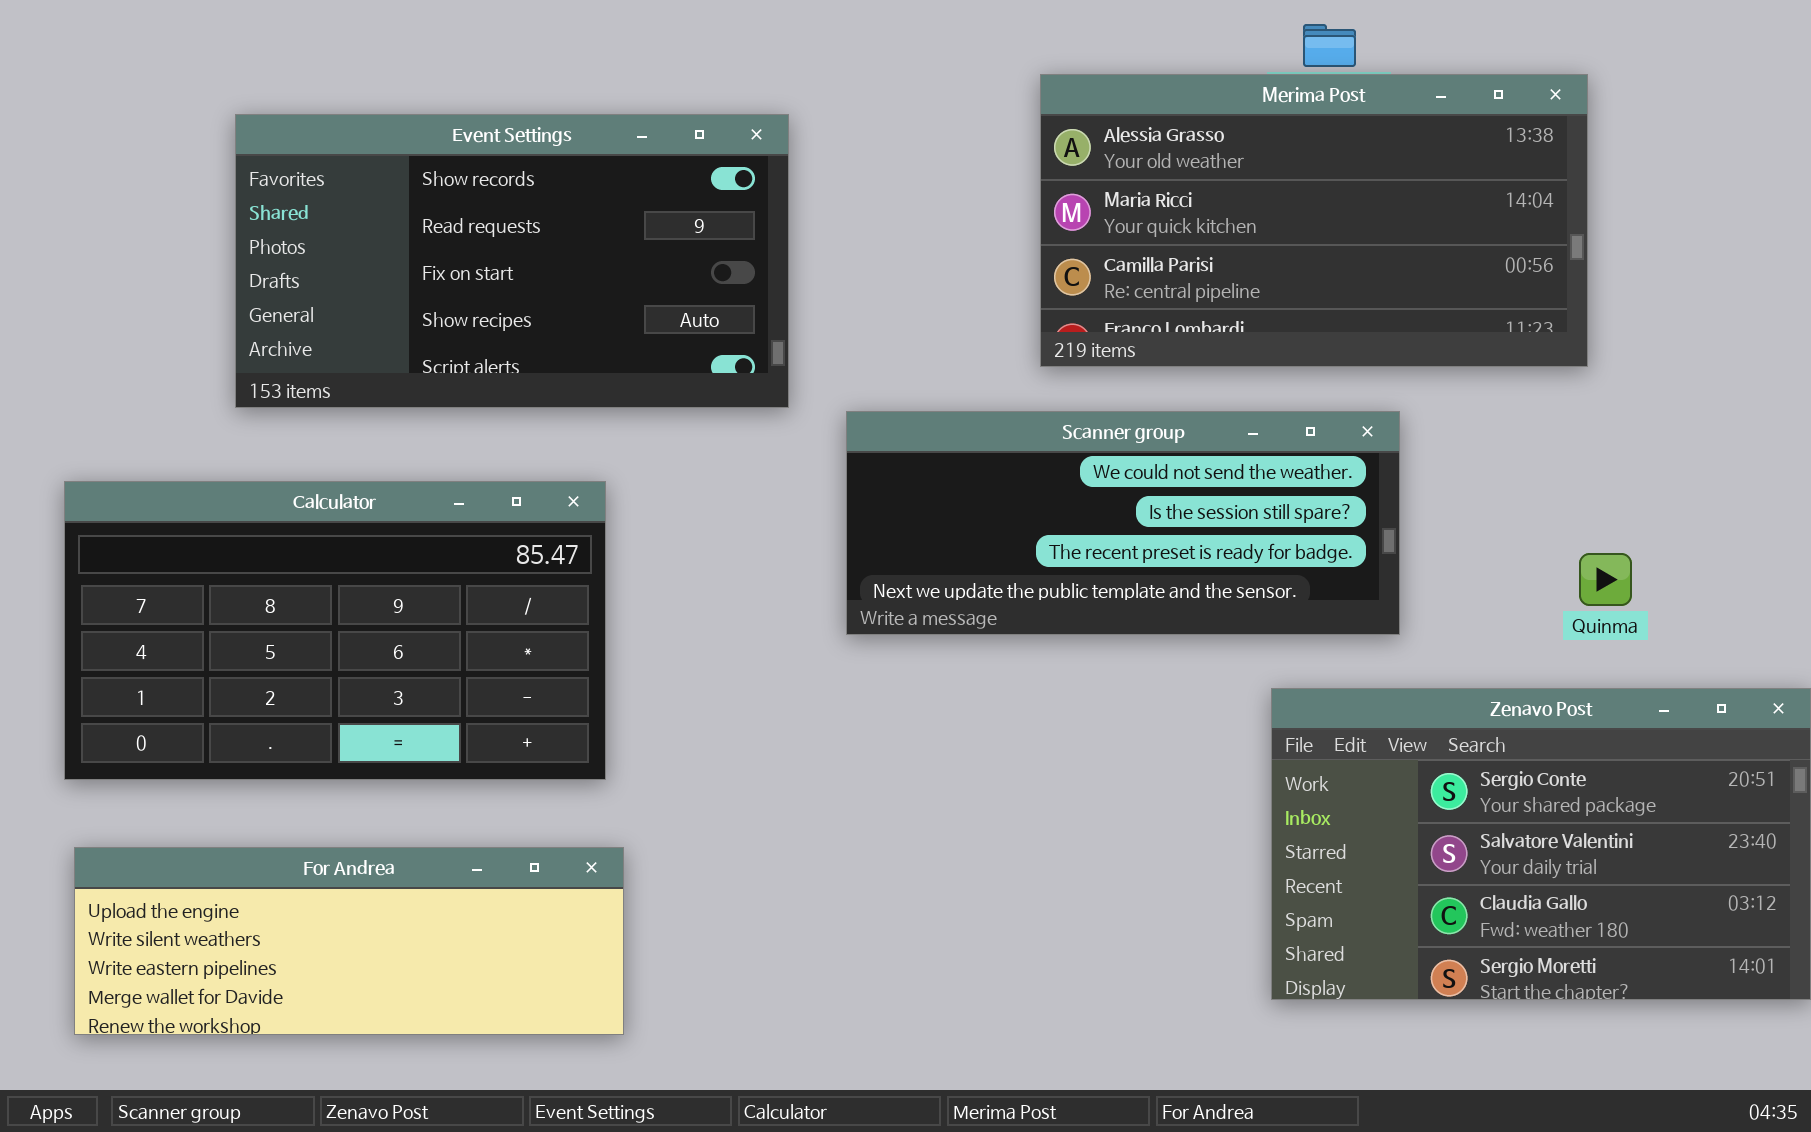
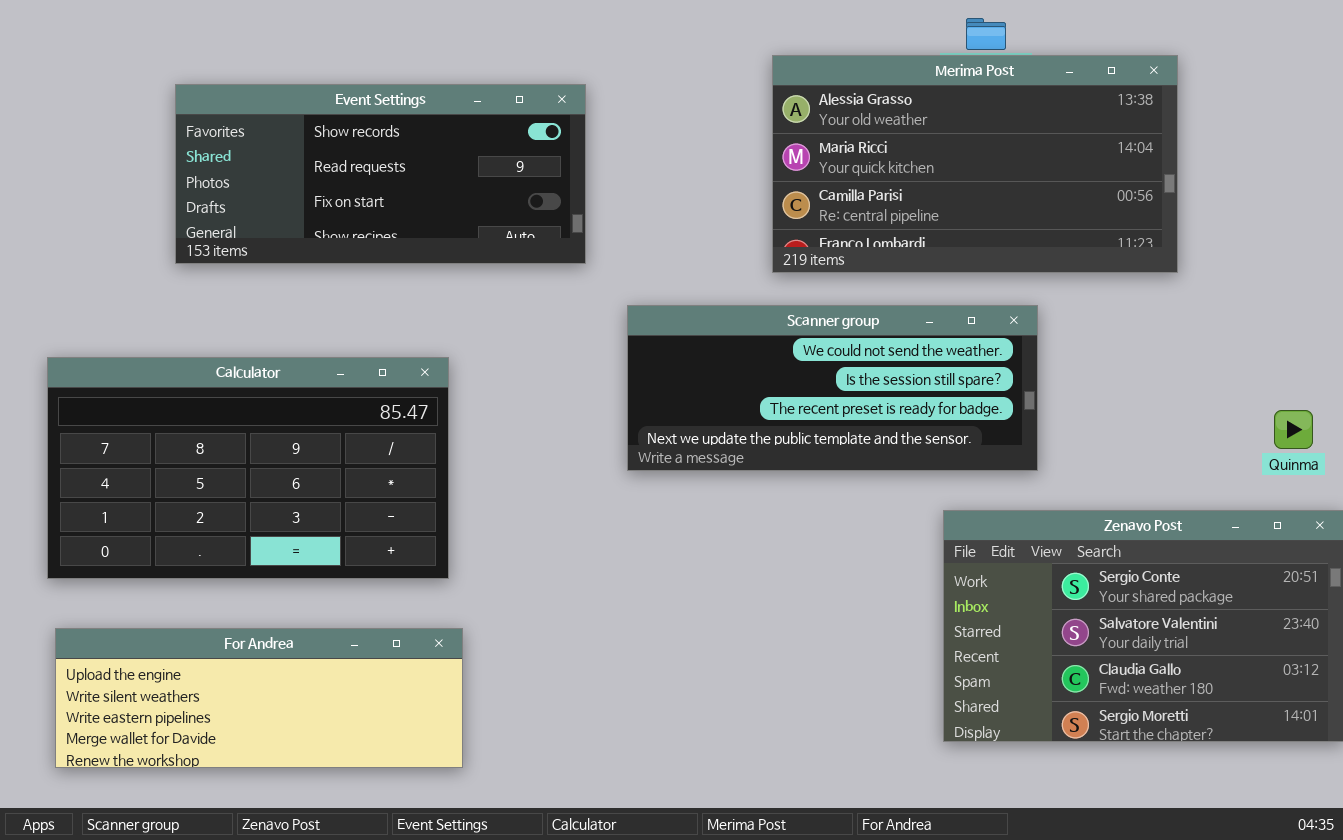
Event Settings: [235,114,789,408] -> [175,84,586,264], resized
Quinma: [1579,553,1632,606] -> [1274,410,1313,449], moved

